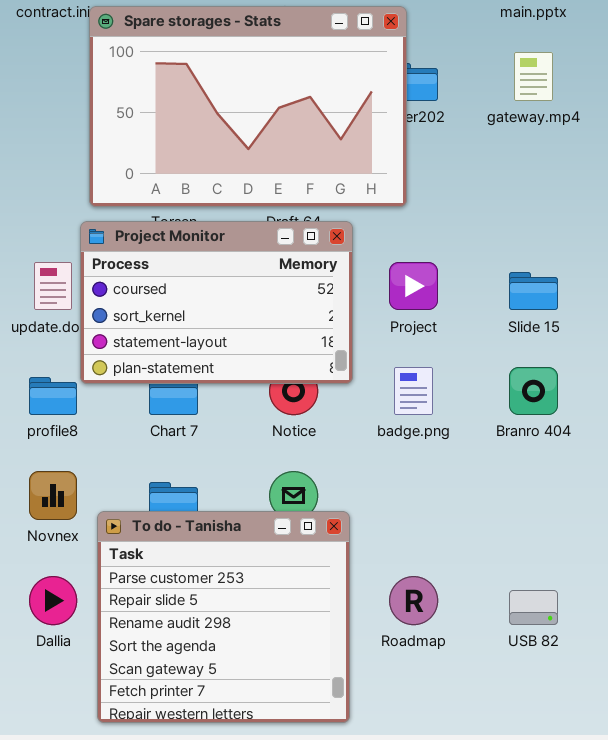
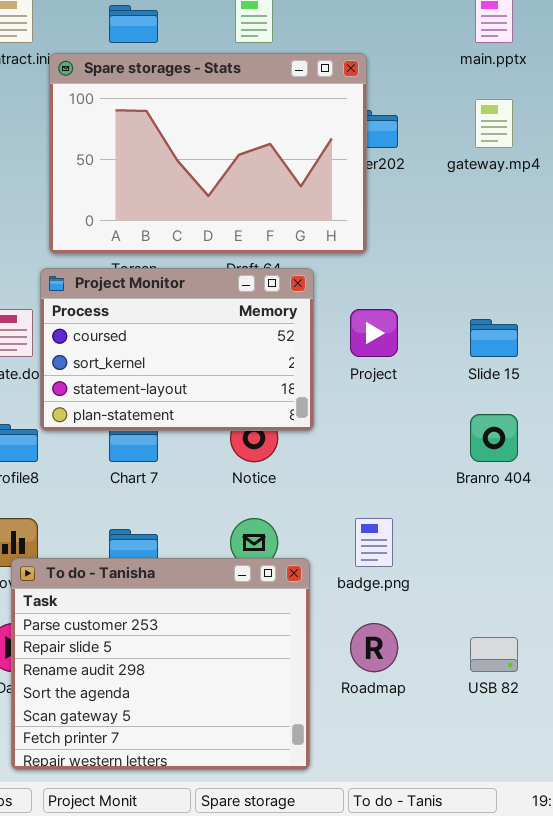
badge.png: [394,367,433,415] -> [355,518,393,567], moved
To do - Tanisha: [97,511,350,723] -> [11,558,310,770], resized

